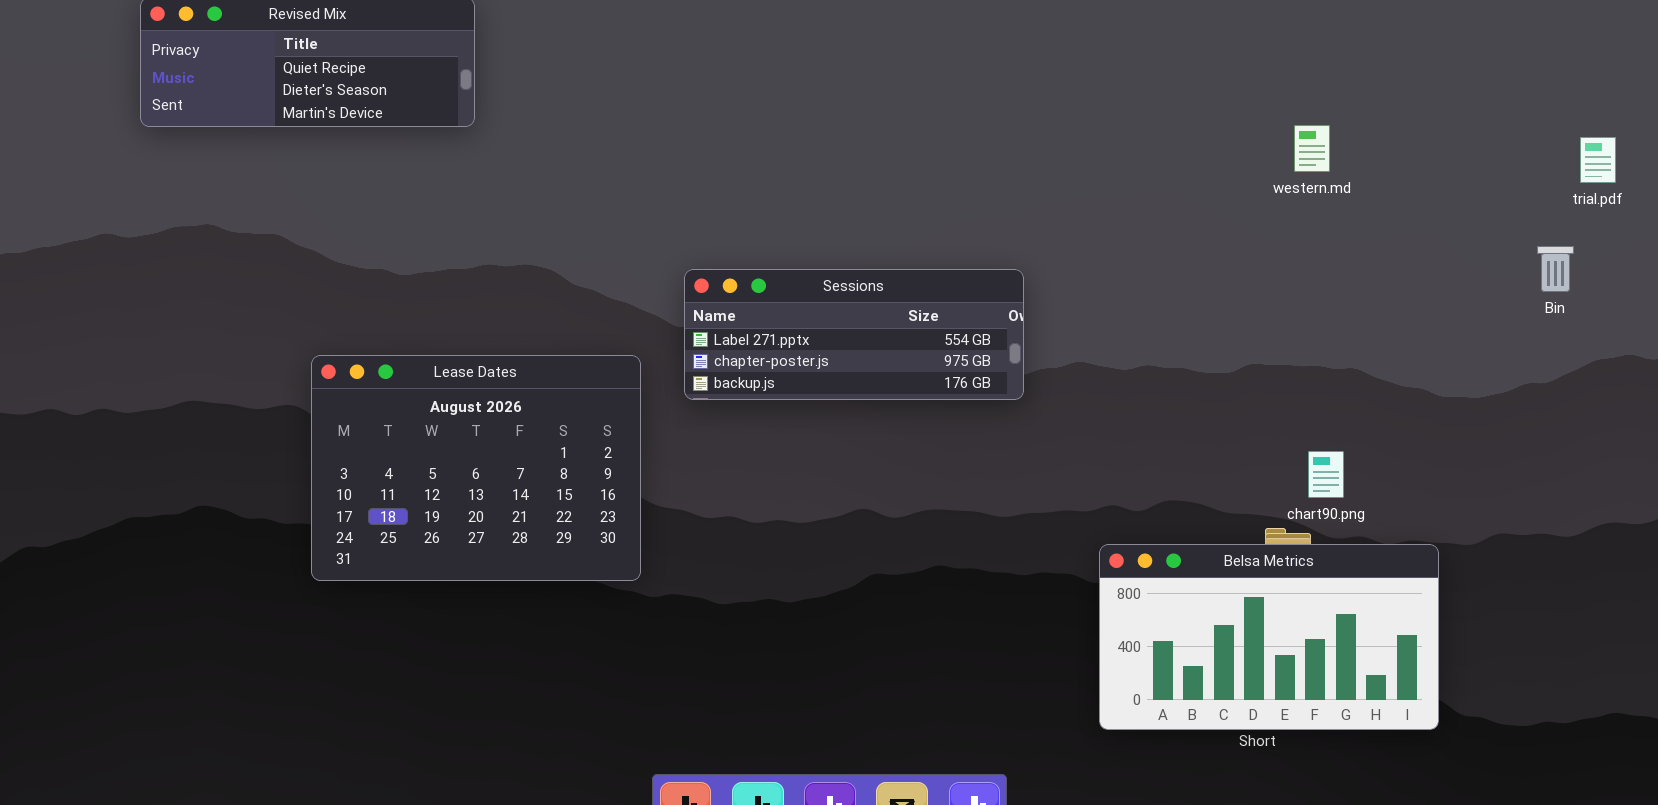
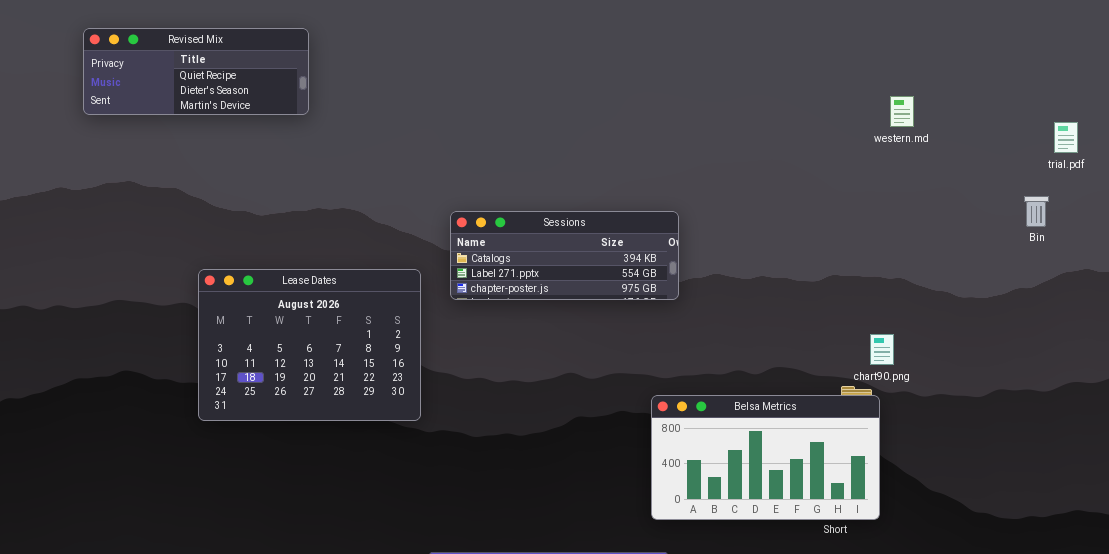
western.md: [1294,125,1330,172] -> [890,96,914,127], moved
Sessions: [684,269,1024,400] -> [450,211,679,300], scrolled up 1 row
Belsa Metrics: [1099,544,1439,730] -> [651,395,880,520], moved

